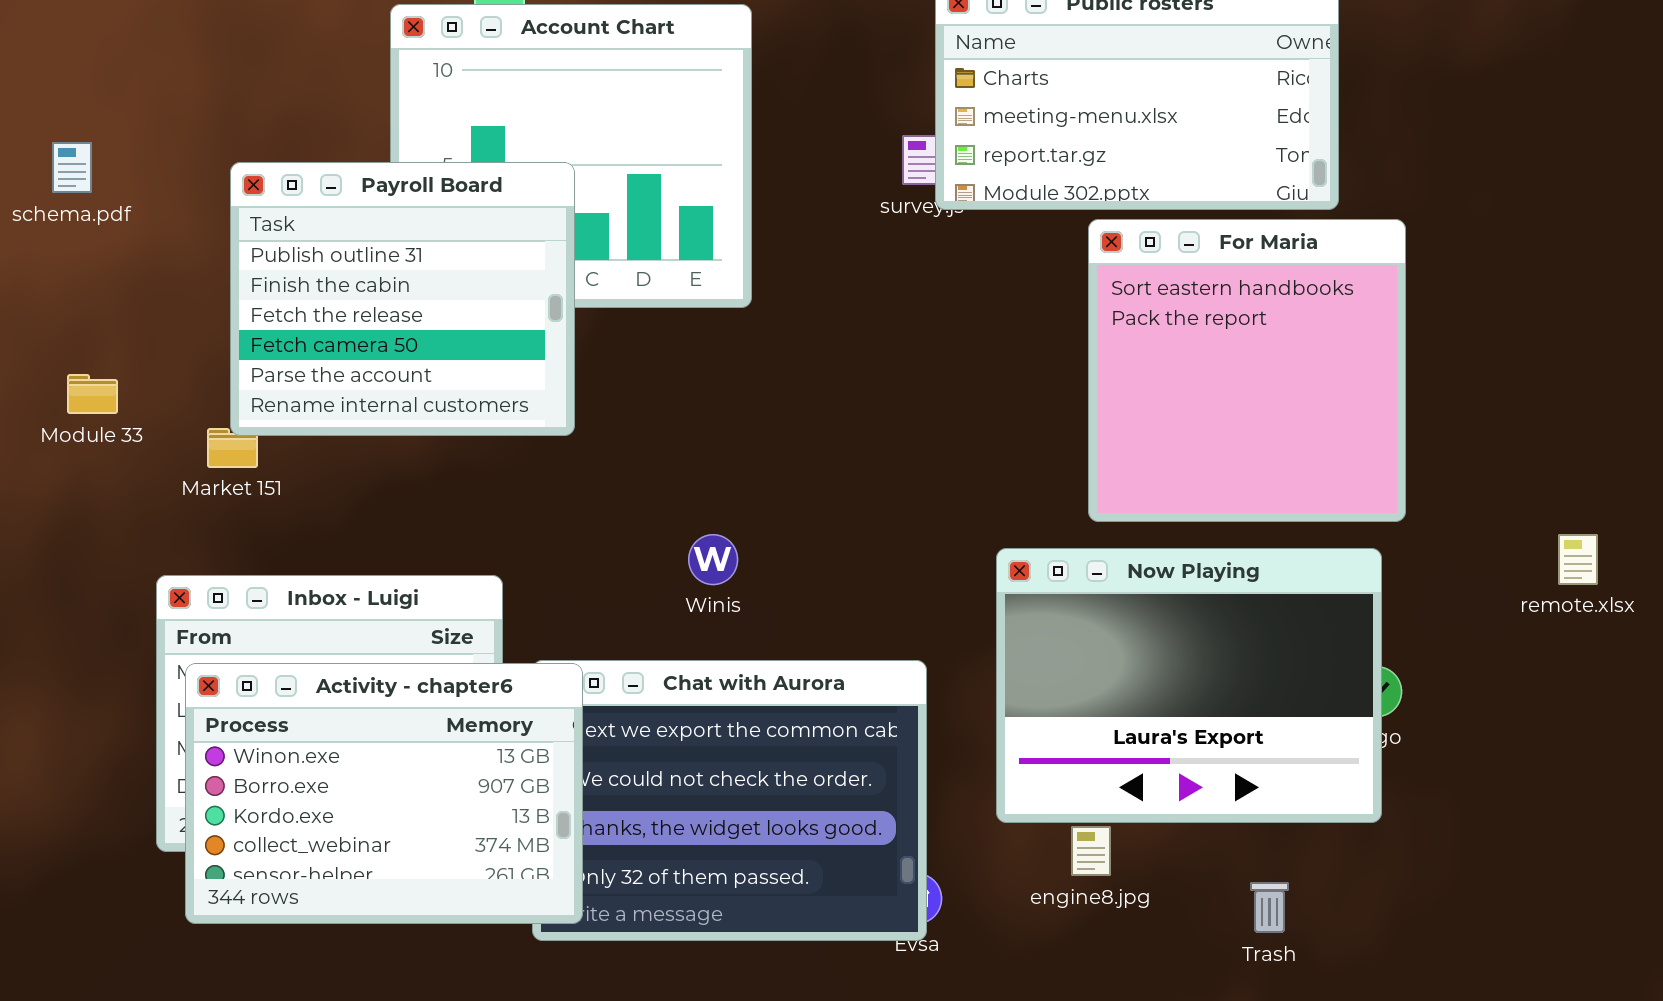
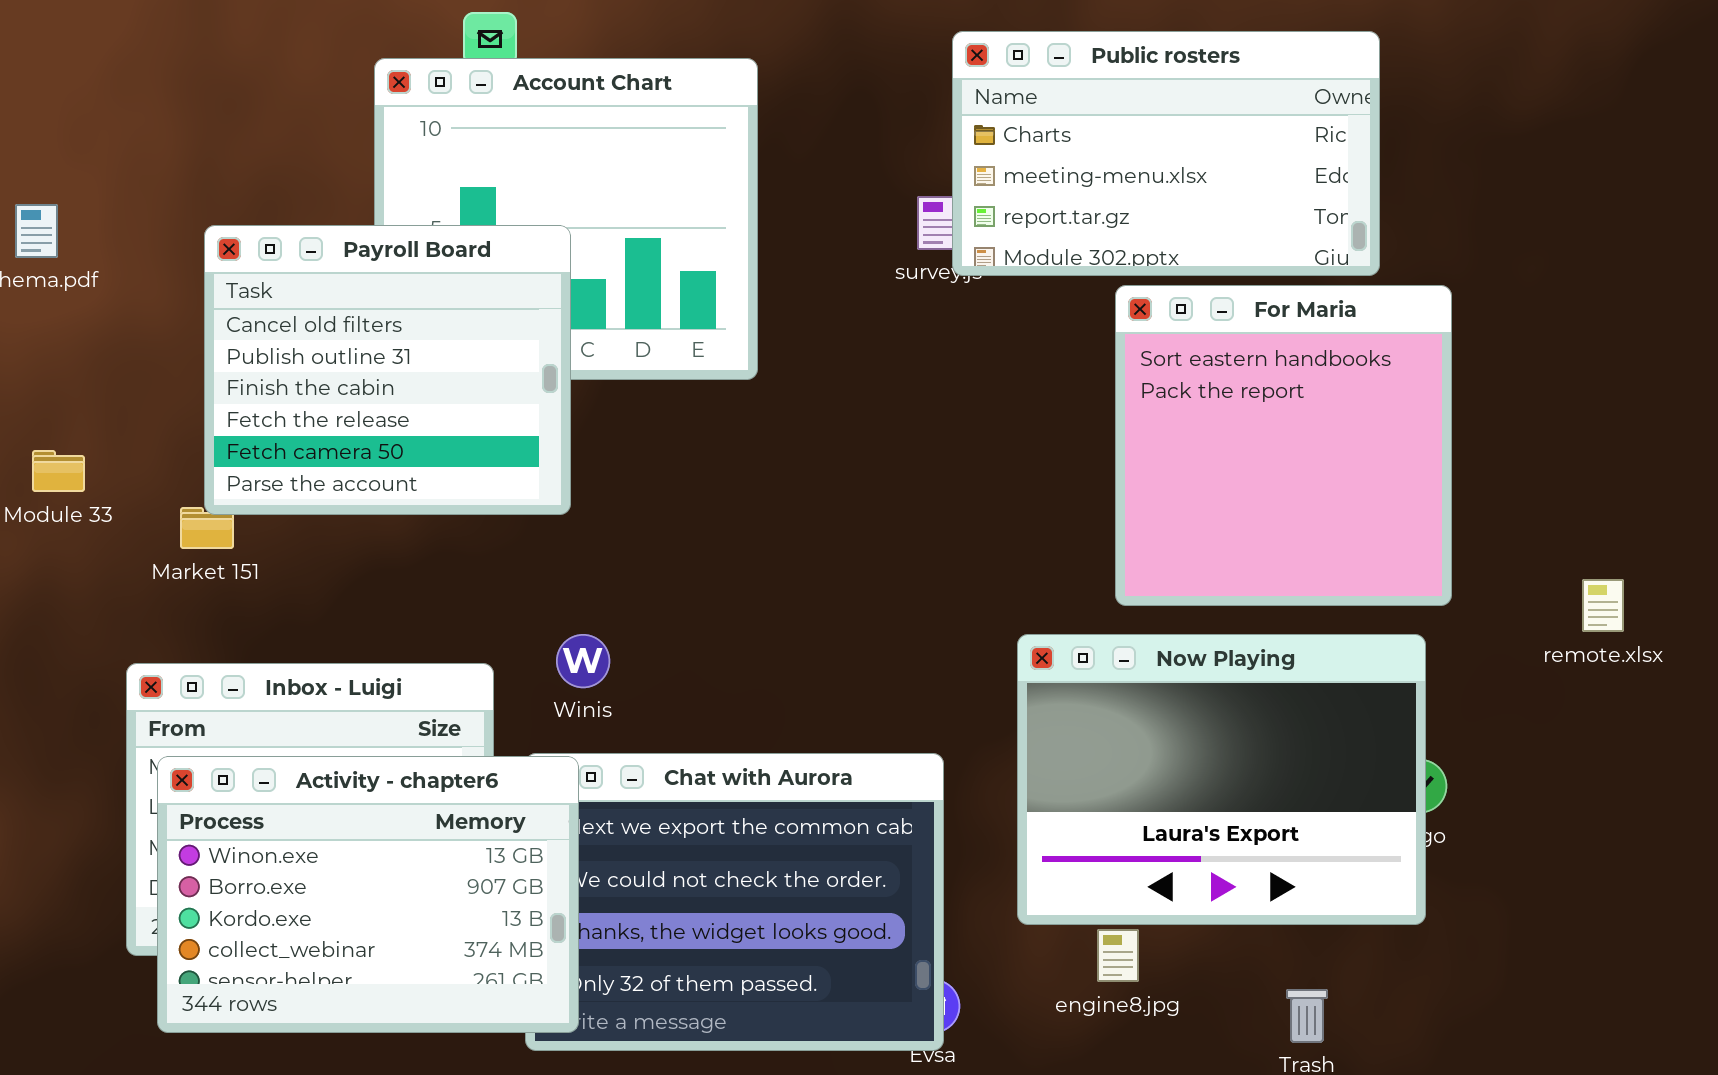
Payroll Board: [230,162,575,436] -> [204,225,571,515], scrolled up 1 row
Winis: [688,534,738,585] -> [556,634,610,688], moved
remote.xlsx: [1558,534,1598,585] -> [1582,579,1624,632], moved

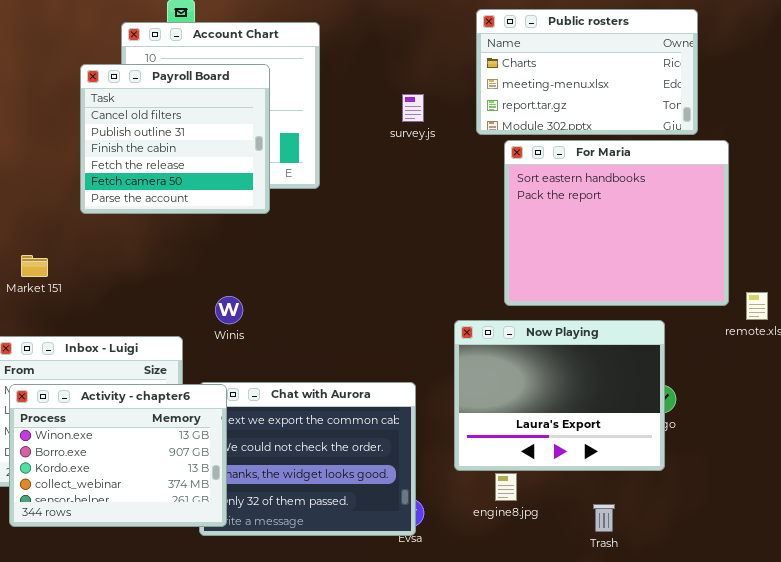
Public rosters: [952,31,1380,276] -> [476,9,698,135], moved
Payroll Board: [204,225,571,515] -> [80,64,270,214], moved
For Maria: [1115,285,1452,606] -> [504,140,729,306], resized
Winis: [556,634,610,688] -> [215,296,243,324], moved

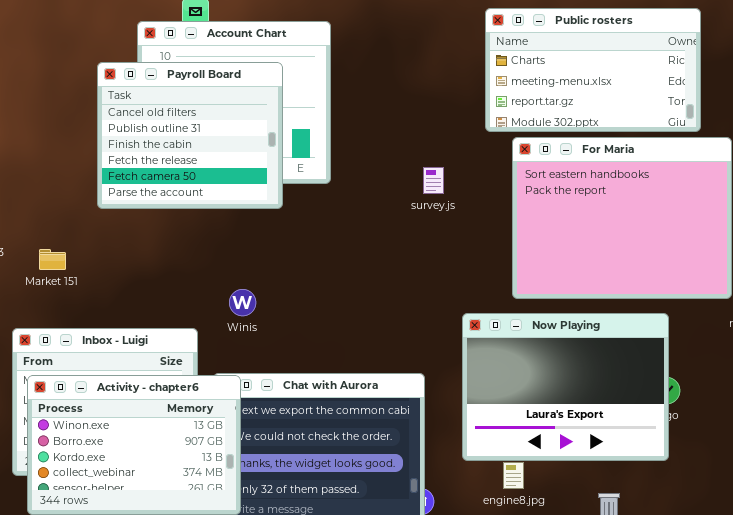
survey.js: [402,94,424,122] -> [423,167,444,194], moved

